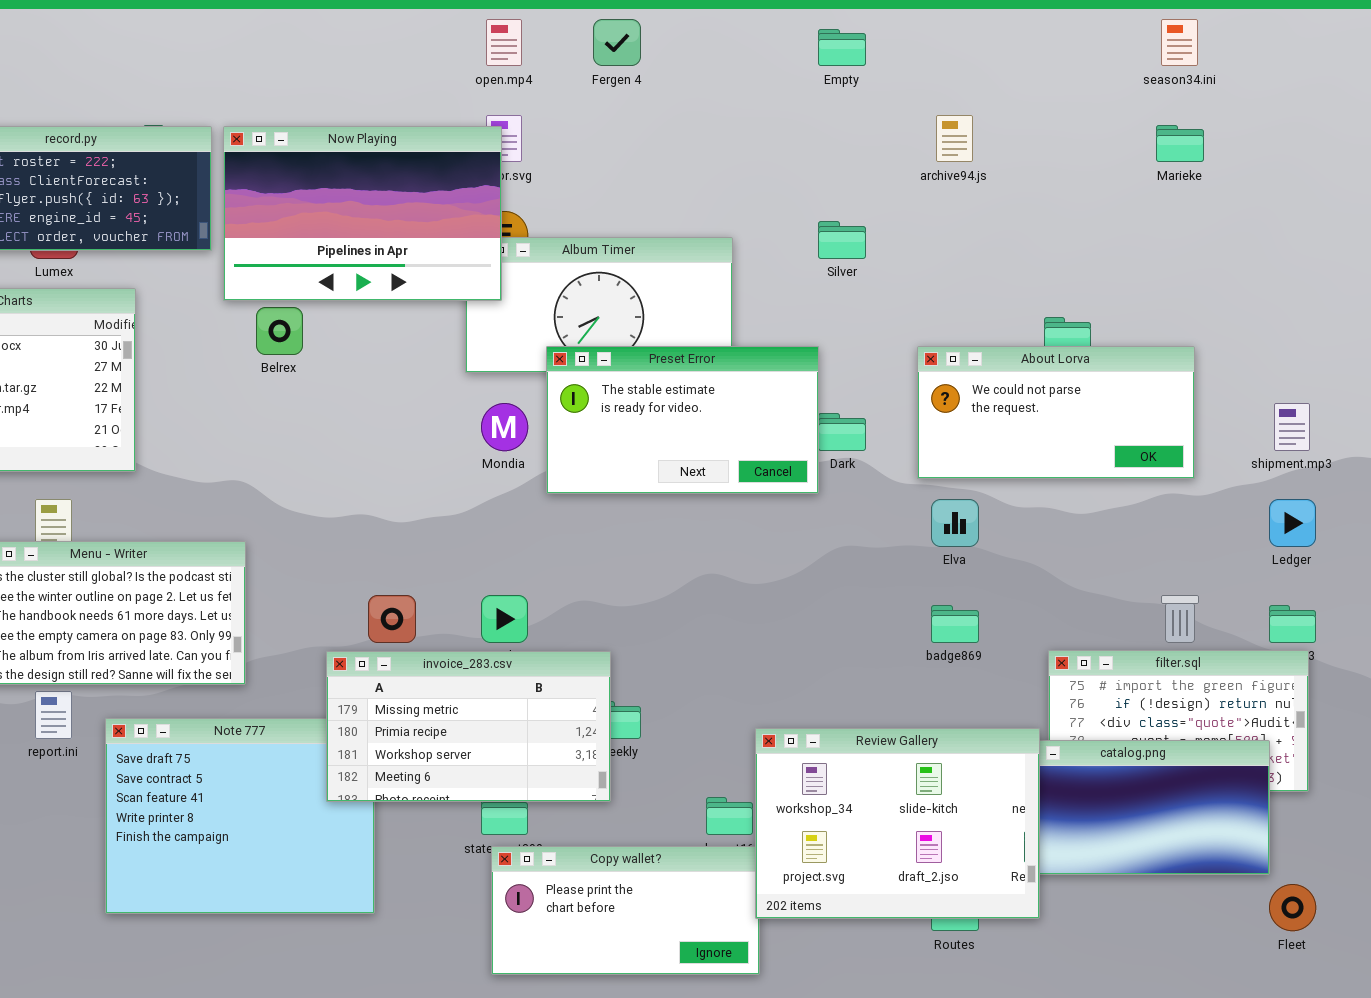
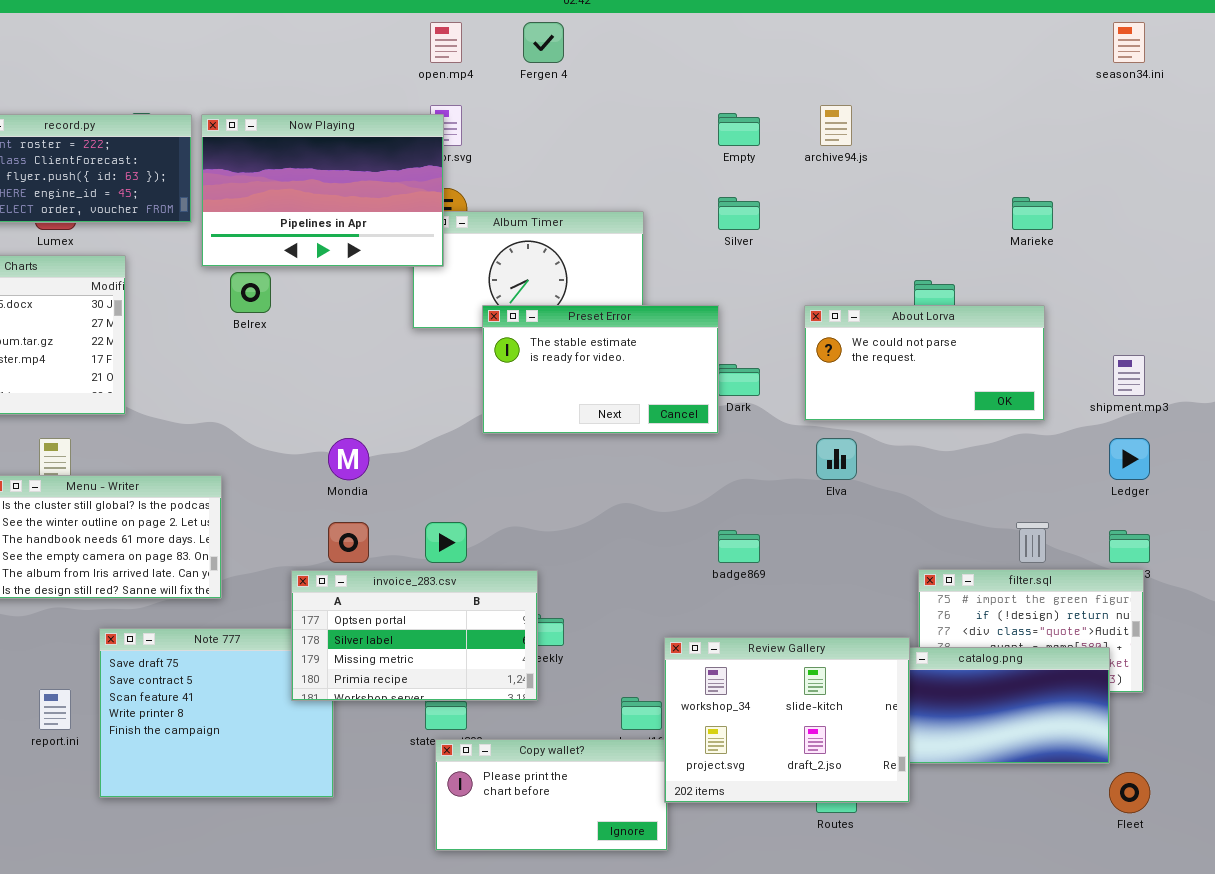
season34.ini: [1161,19,1198,66] -> [1113,22,1145,63], moved
Empty: [818,29,866,66] -> [718,113,760,146], moved
Marieke: [1156,125,1204,162] -> [1012,197,1053,230], moved
Mondia: [481,403,528,451] -> [328,438,369,480], moved
badge869: [931,605,979,643] -> [718,530,760,563], moved
invoice_283.csv: [326,651,611,802] -> [291,570,538,701], scrolled up 2 rows
report.ini: [35,691,72,739] -> [39,689,71,730], moved

